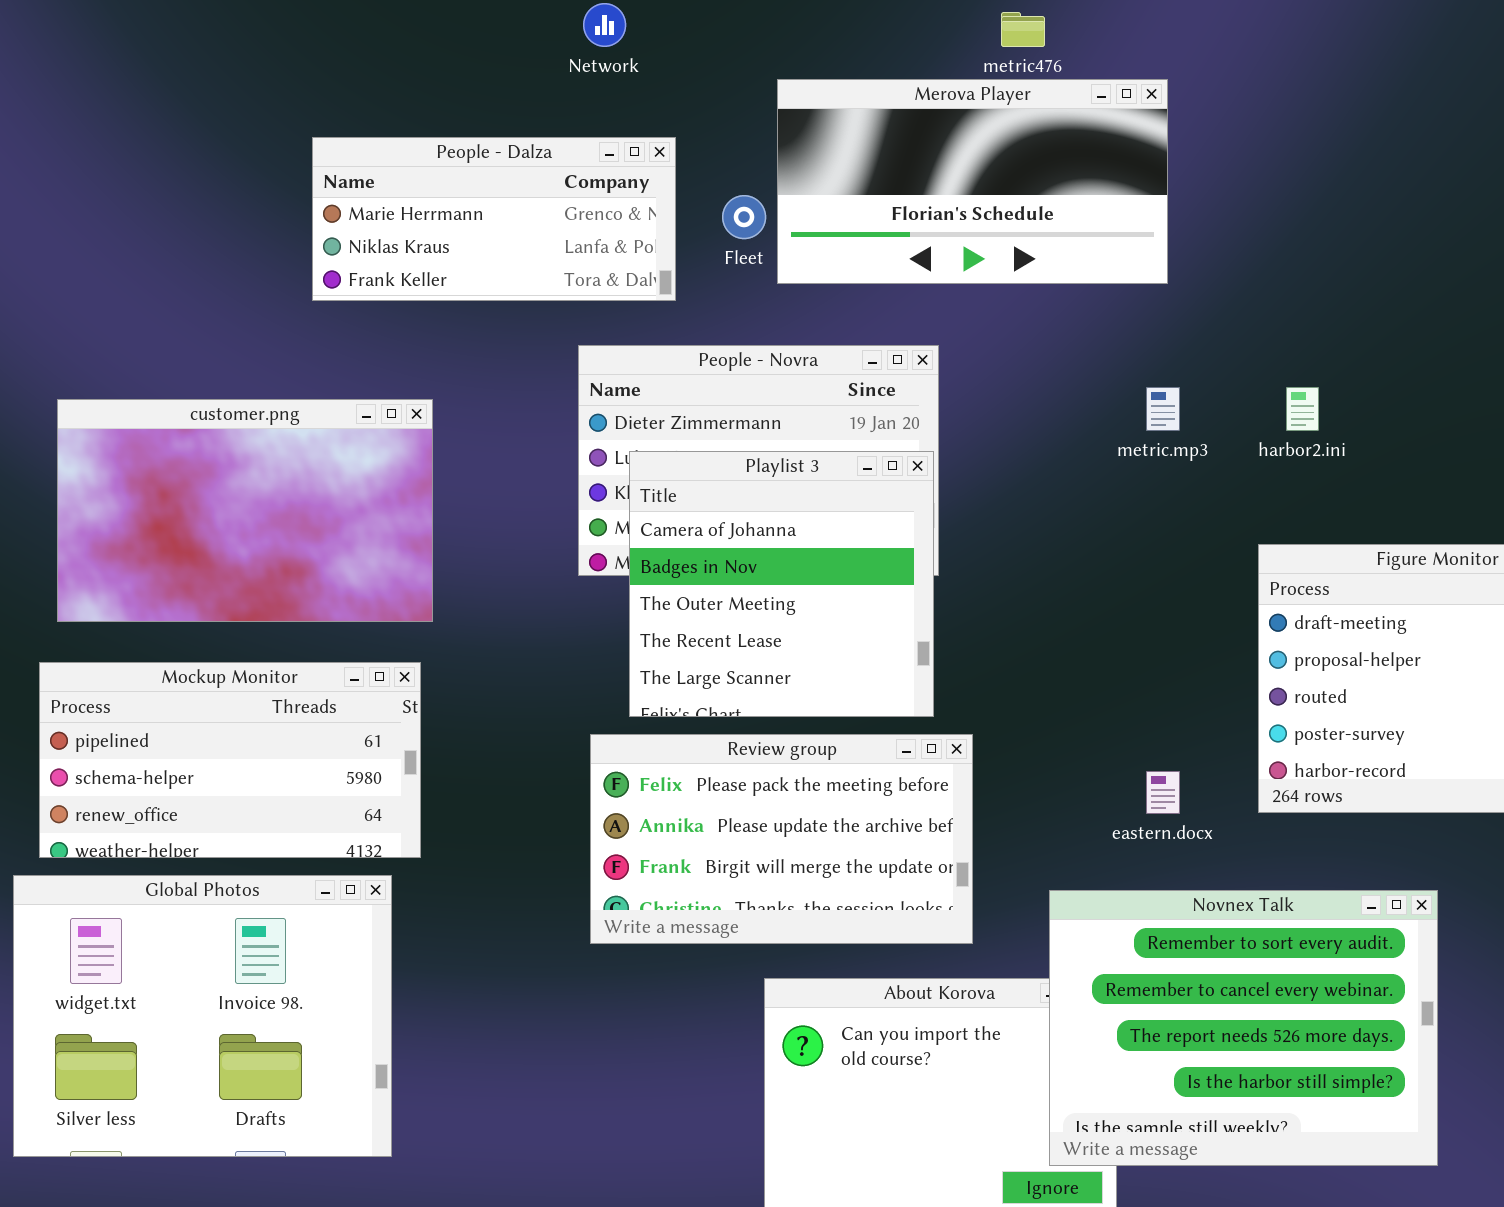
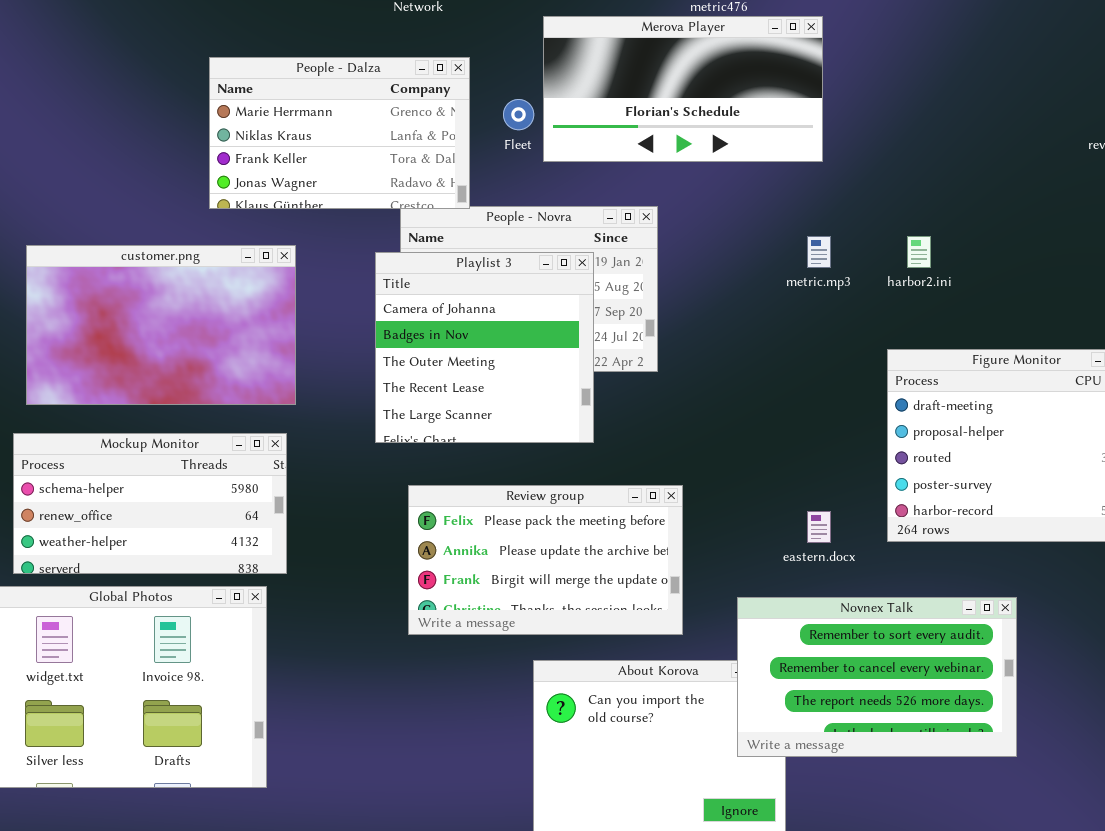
People - Dalza: [312,137,676,301] -> [209,57,470,209], resized
Playlist 3: [629,451,934,717] -> [375,252,594,443], moved
Mockup Monitor: [39,662,421,858] -> [13,433,287,574], scrolled down 1 row
Novnex Talk: [1049,890,1438,1166] -> [737,597,1017,757], resized

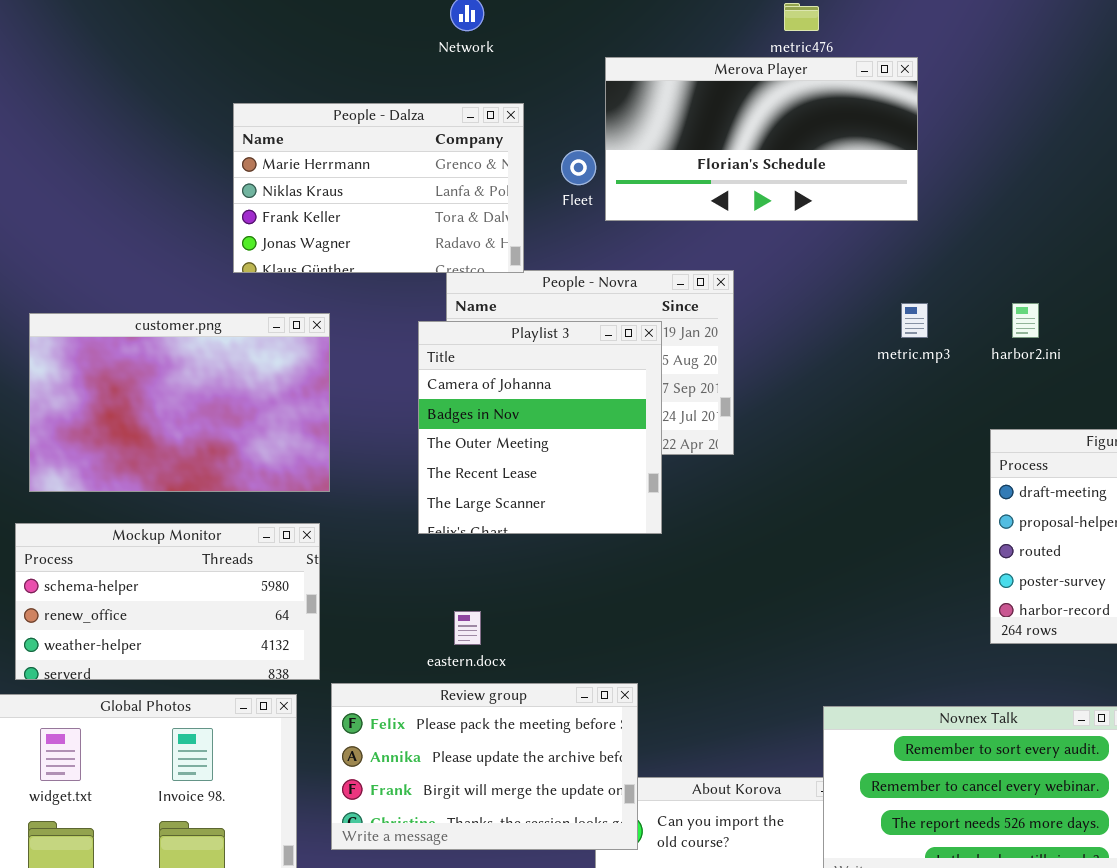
Review group: [408,485,683,635] -> [331,683,638,850], moved
eastern.docx: [807,511,831,543] -> [454,611,481,645], moved

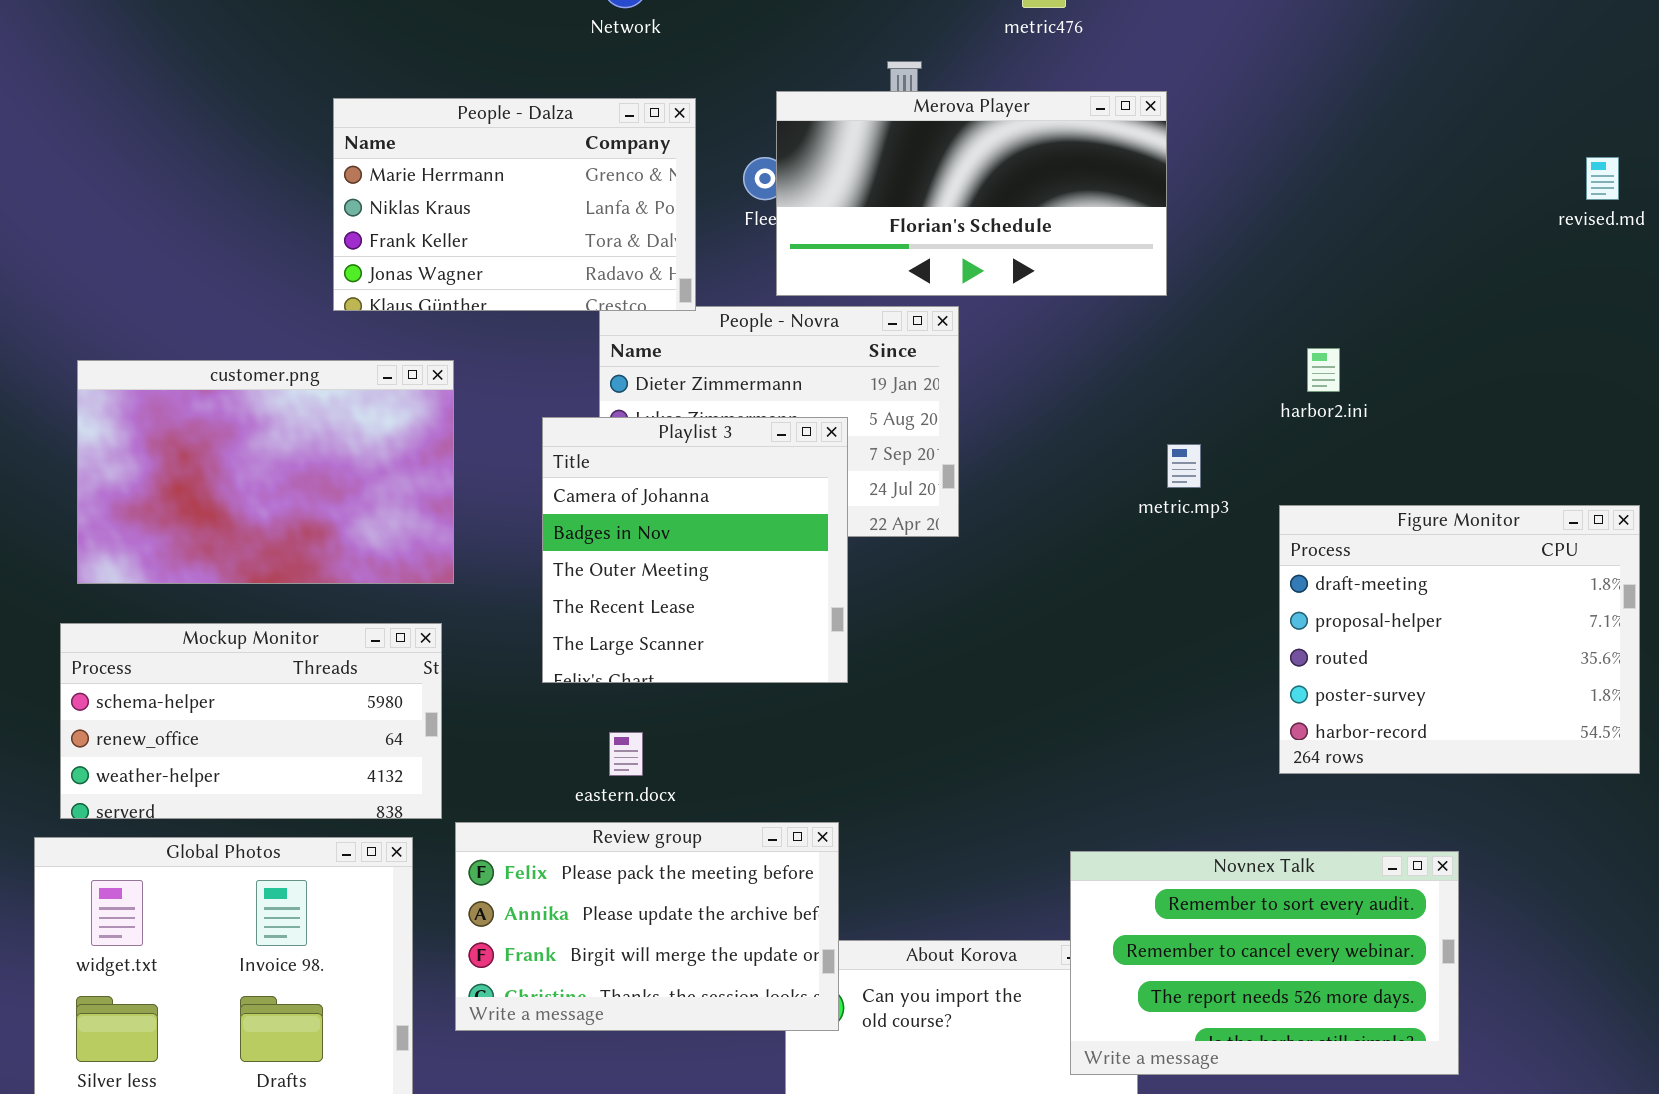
Merova Player: [605,57,918,221] -> [776,91,1167,296], moved
metric.mp3: [901,303,928,338] -> [1167,444,1201,488], moved
Playlist 3: [418,321,662,534] -> [542,417,848,683], moved

